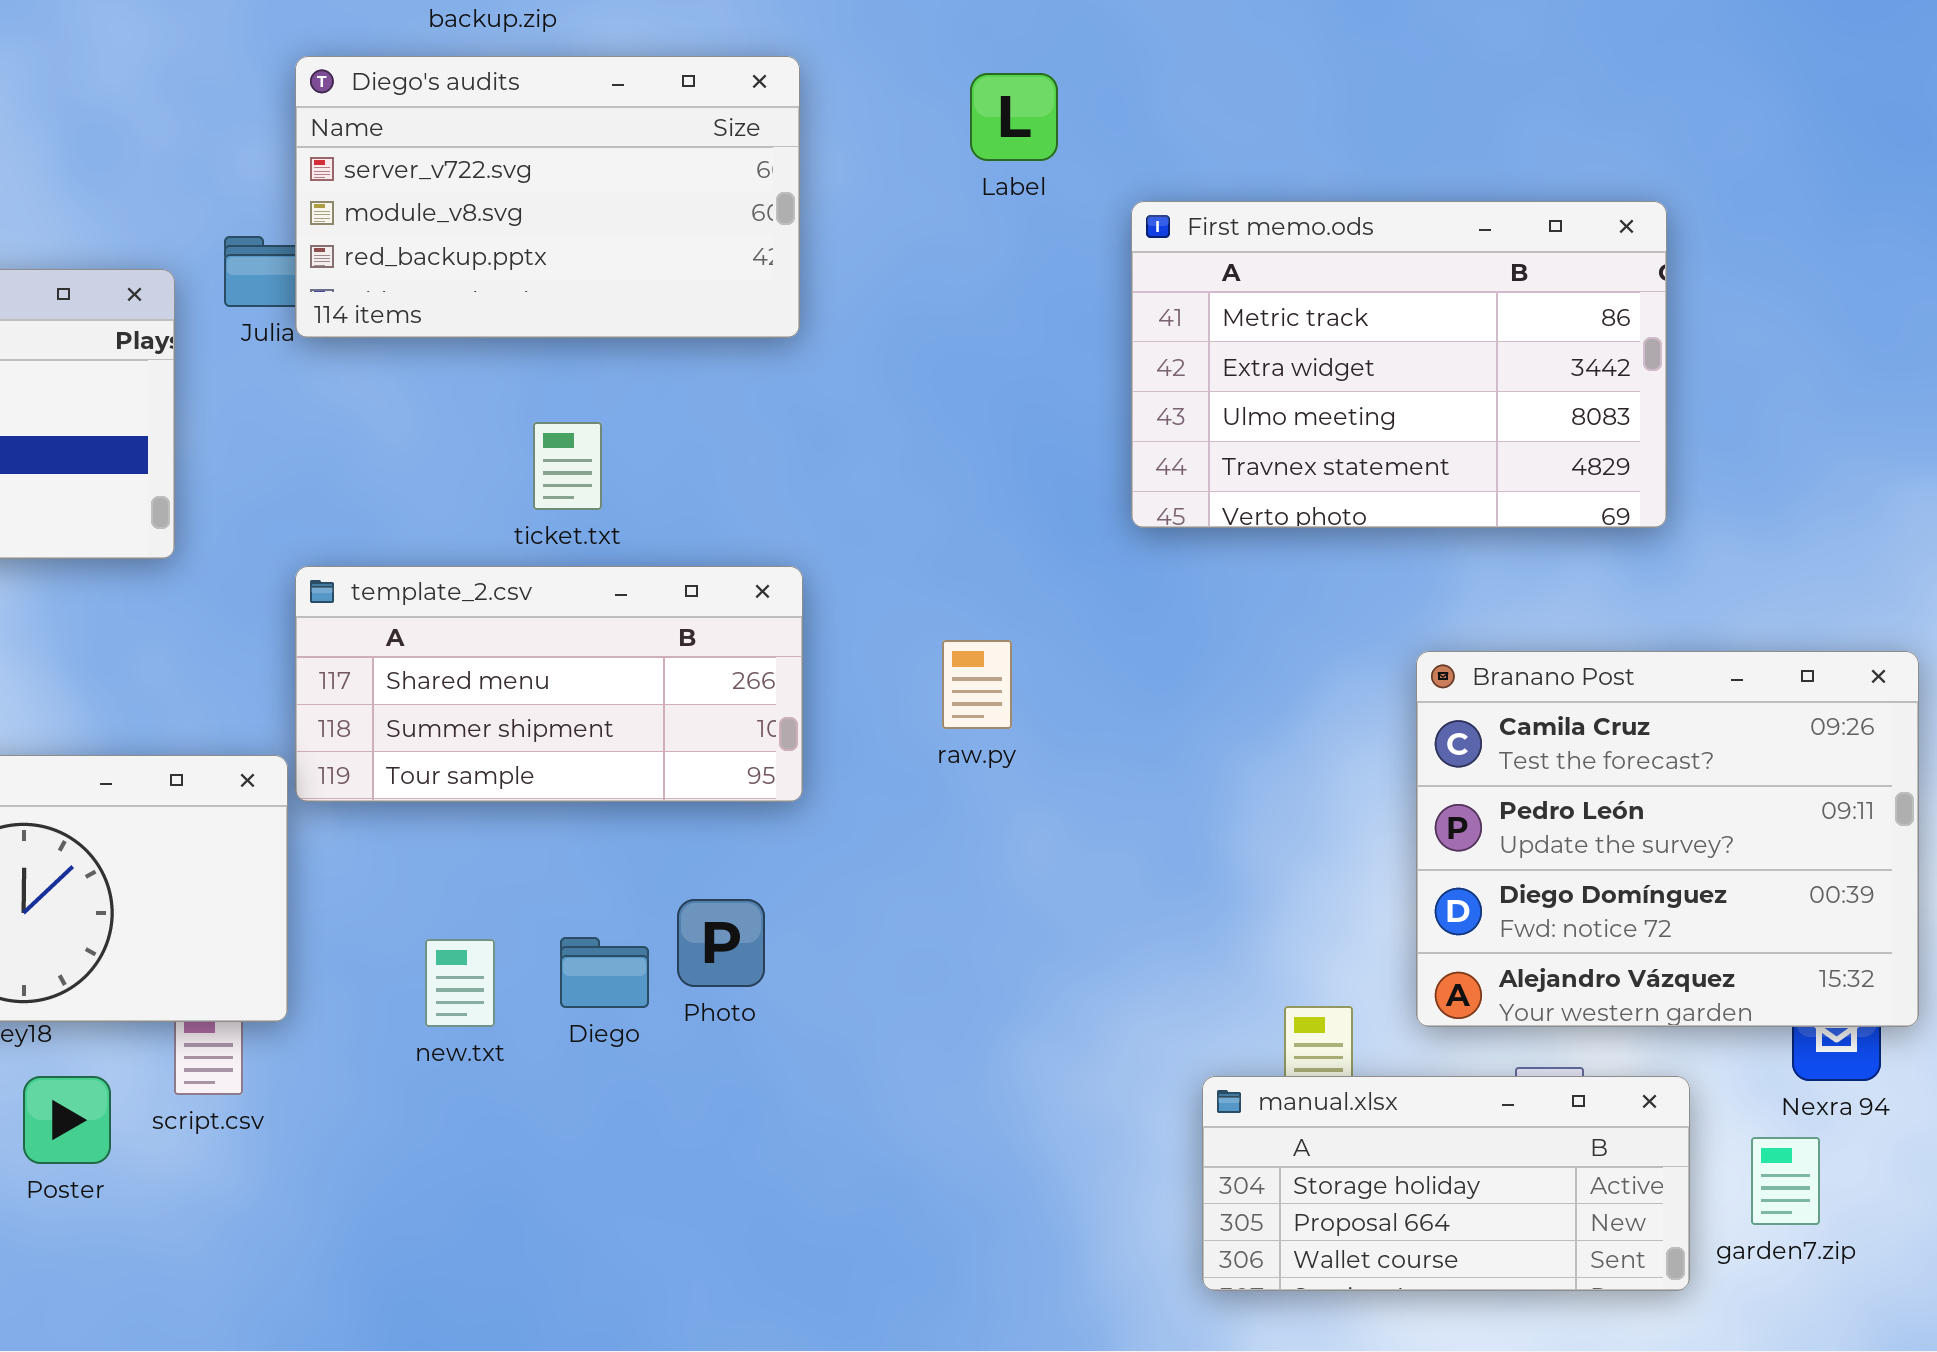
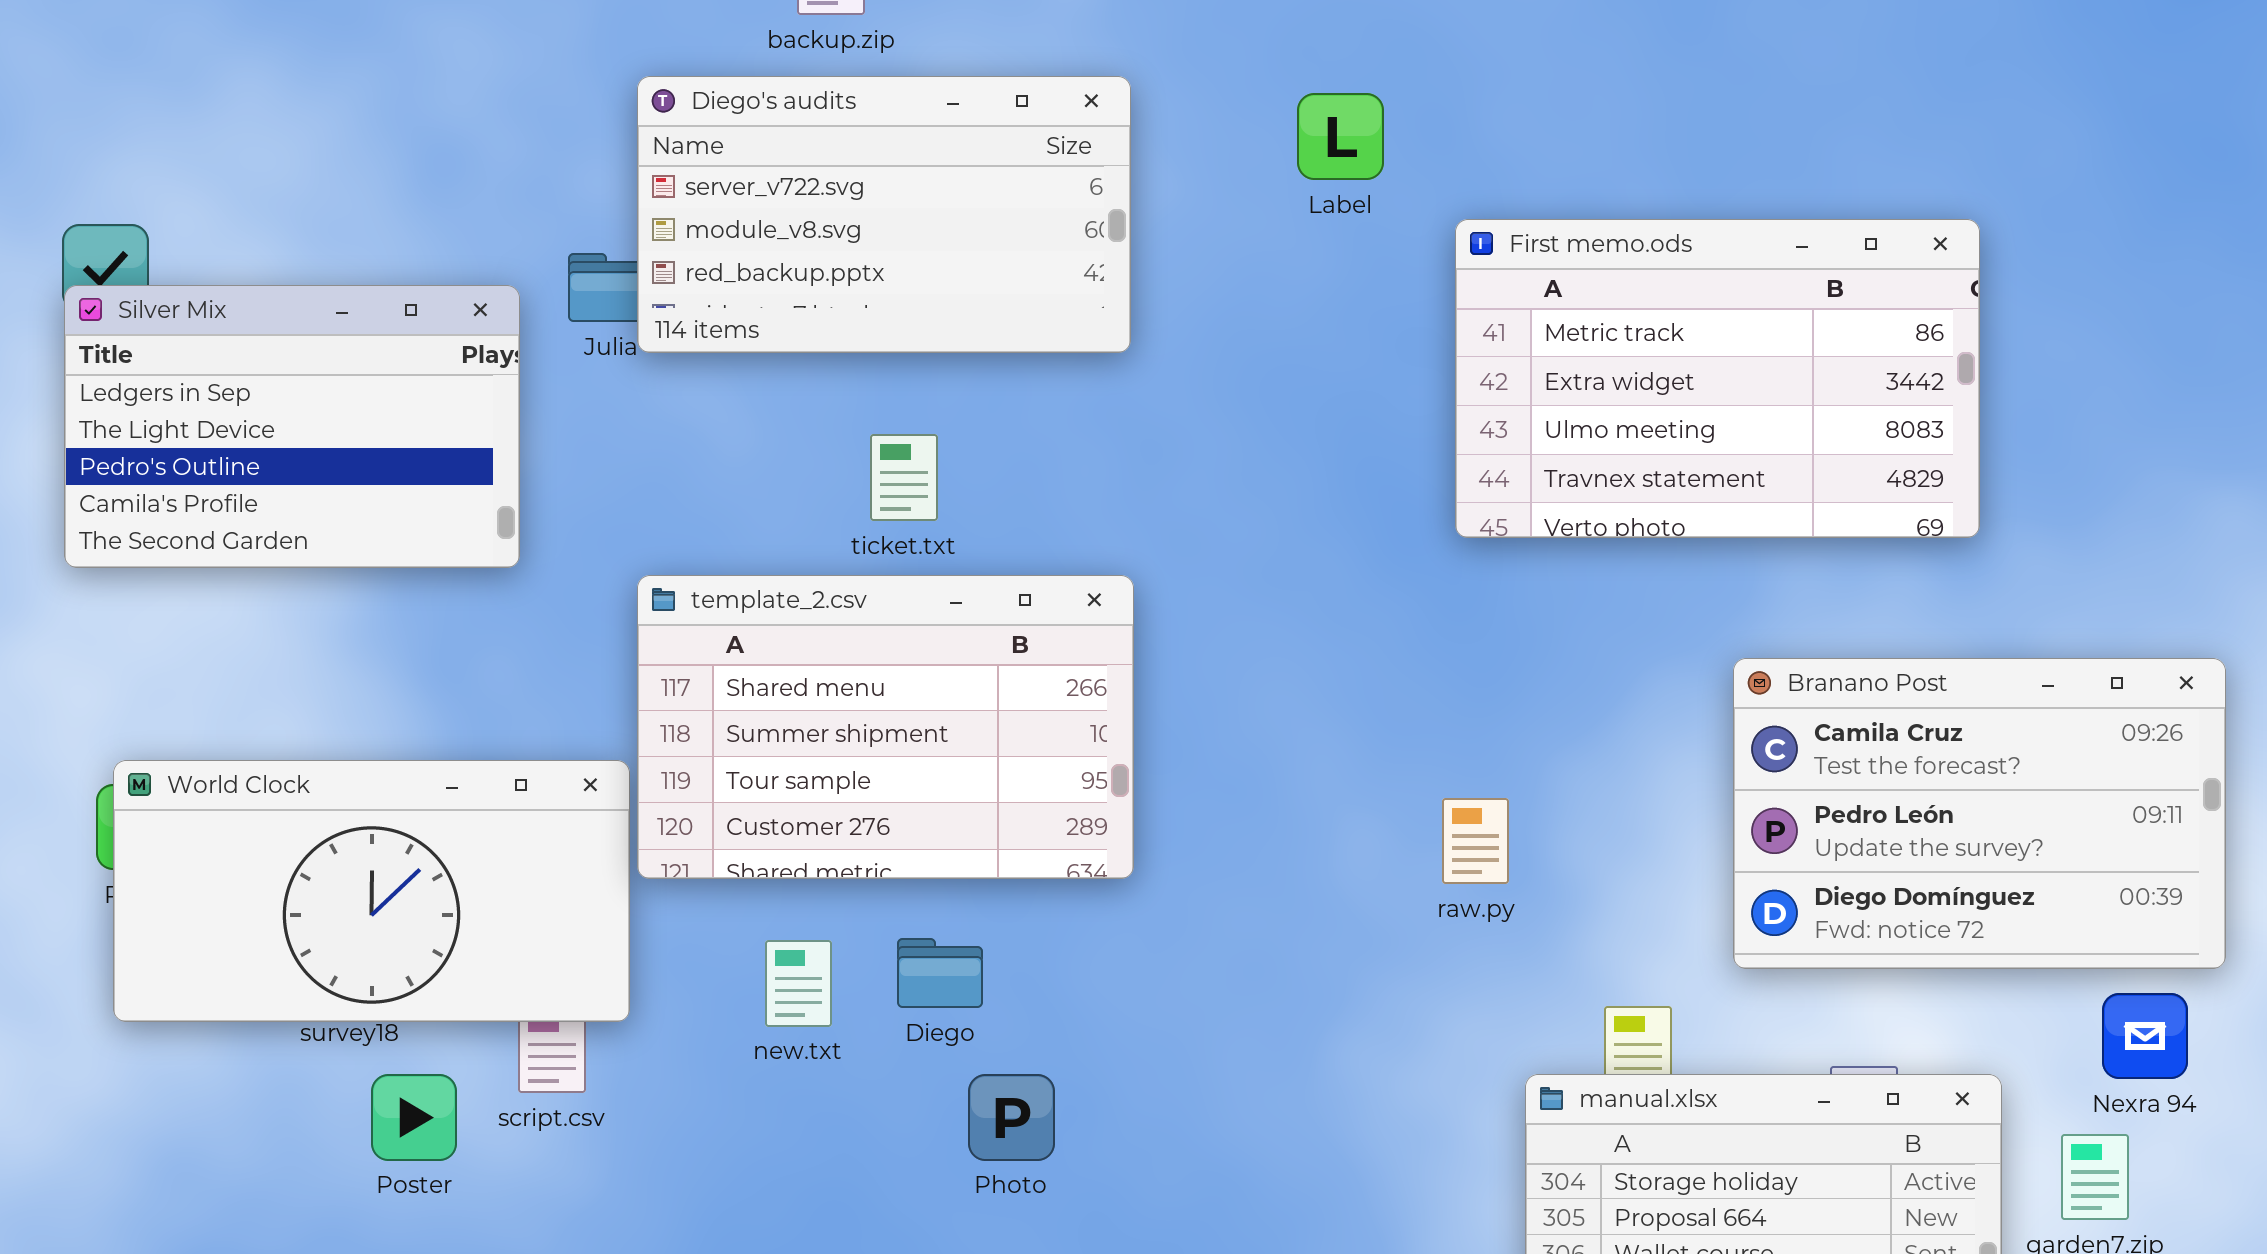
template_2.csv: [295,566,803,802] -> [637,575,1134,879], resized
raw.py: [942,640,1012,729] -> [1442,798,1509,884], moved
Branano Post: [1416,651,1919,1027] -> [1733,658,2226,969], resized
Photo: [677,899,765,987] -> [968,1074,1055,1161], moved

